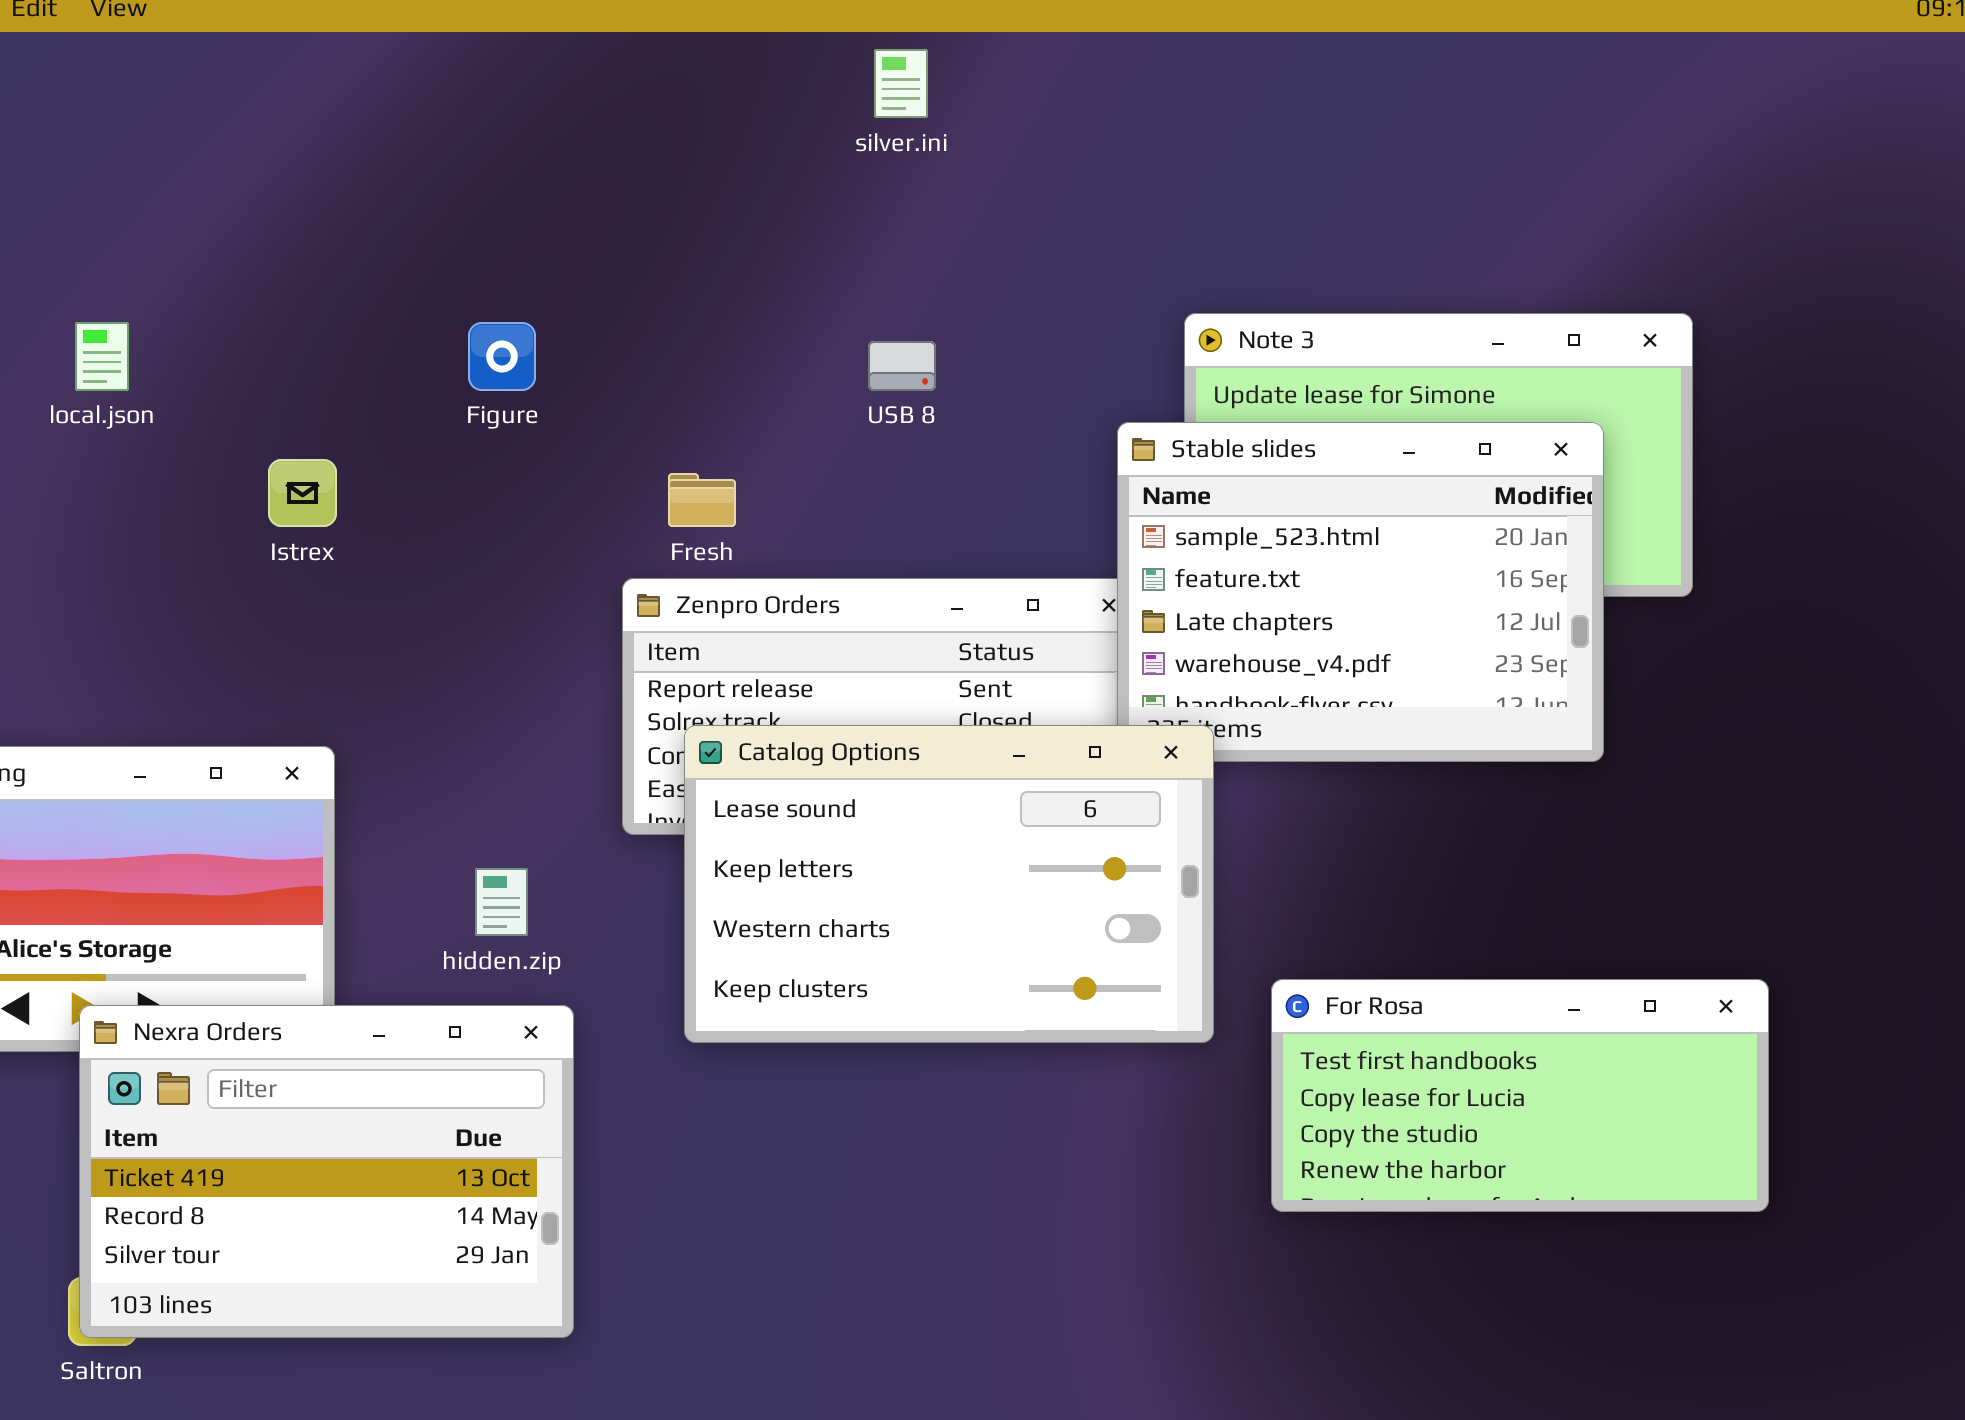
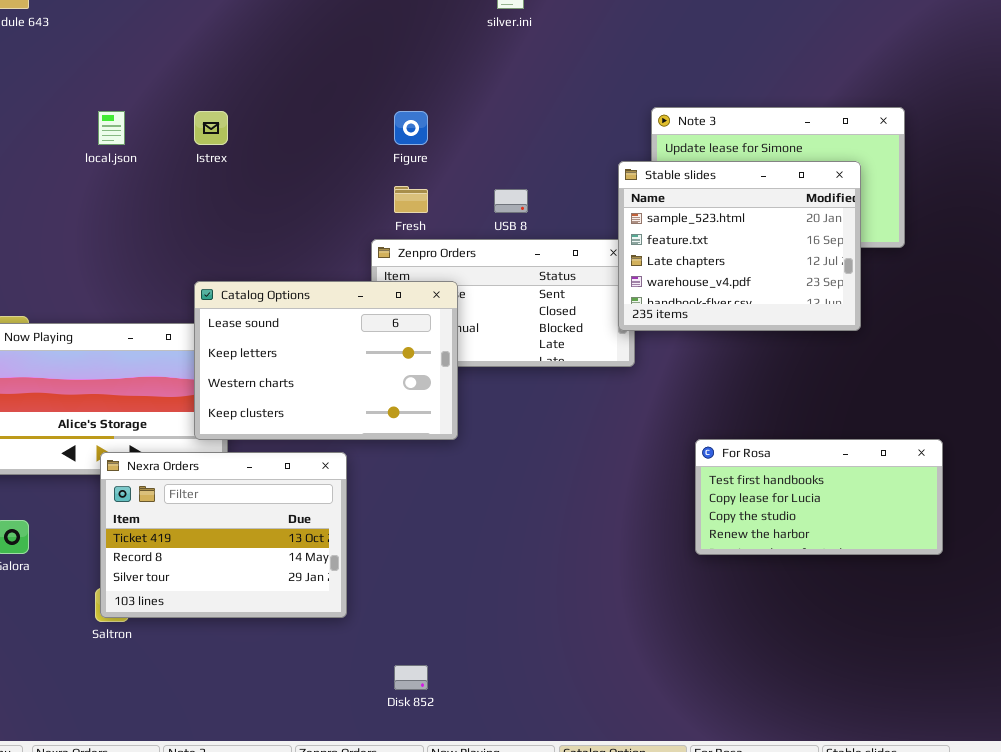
Figure: [468,322,536,391] -> [394,111,428,145], moved
USB 8: [868,341,936,391] -> [494,189,528,213], moved
Istrex: [268,459,337,527] -> [194,111,228,145], moved
Catalog Options: [684,725,1214,1043] -> [194,281,458,440], moved

